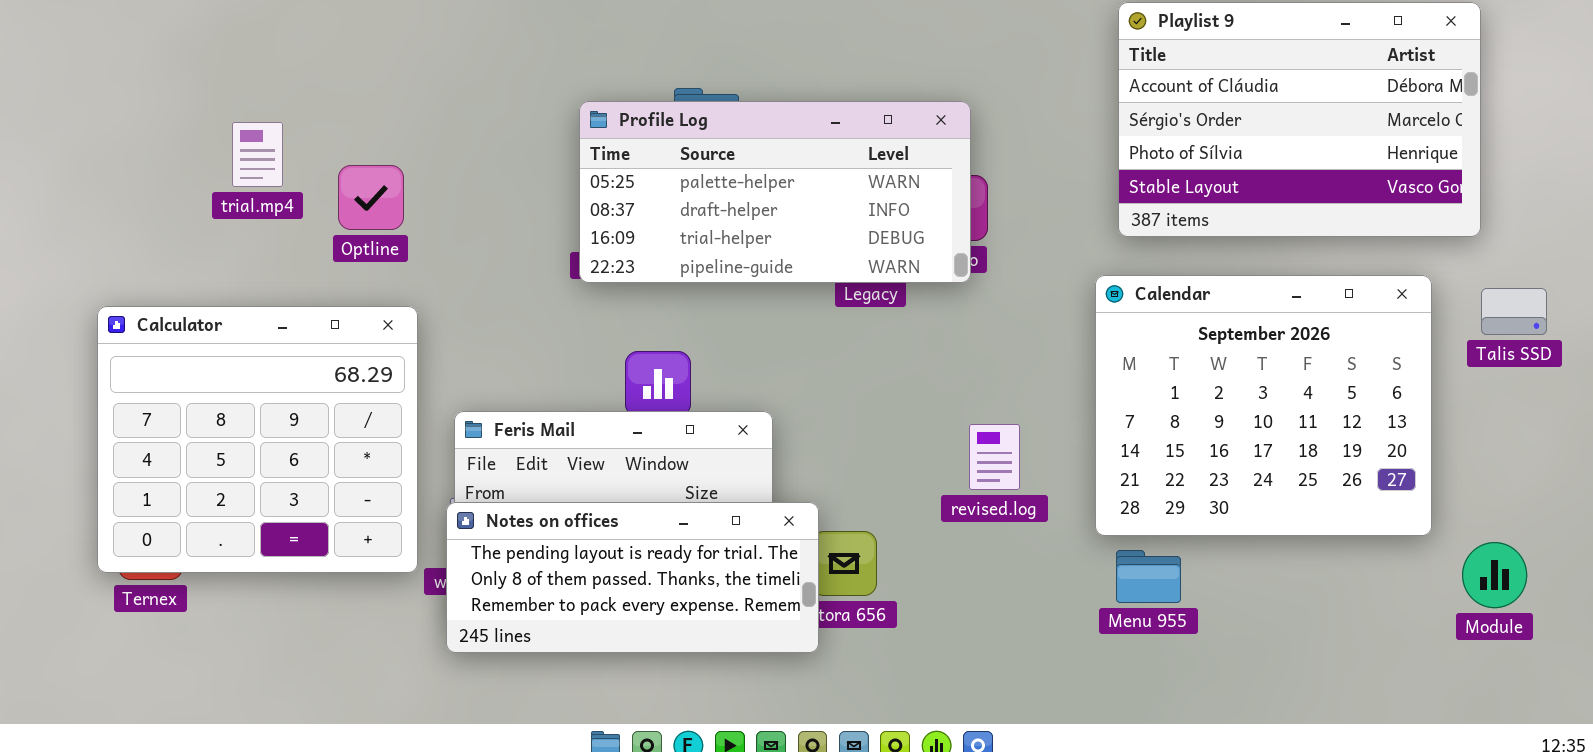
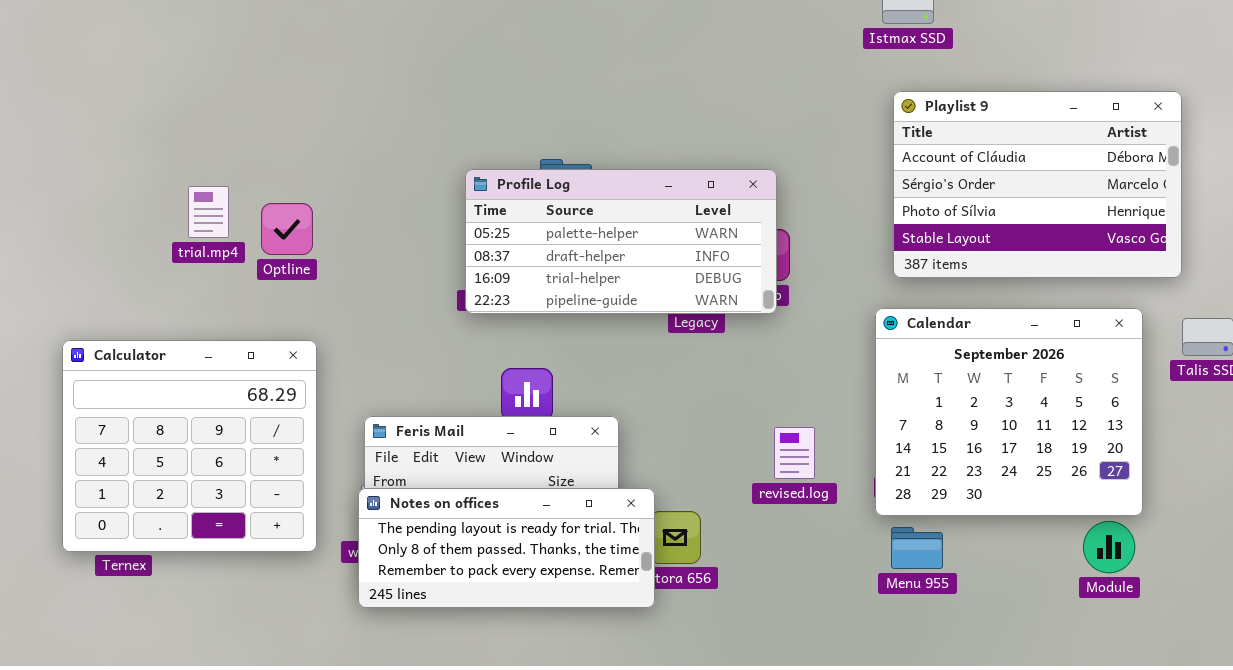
Optline: [338,165,404,230] -> [261,203,313,255], moved
Calculator: [97,306,418,573] -> [62,340,317,552], moved
Module: [1462,542,1527,608] -> [1083,521,1135,573], moved

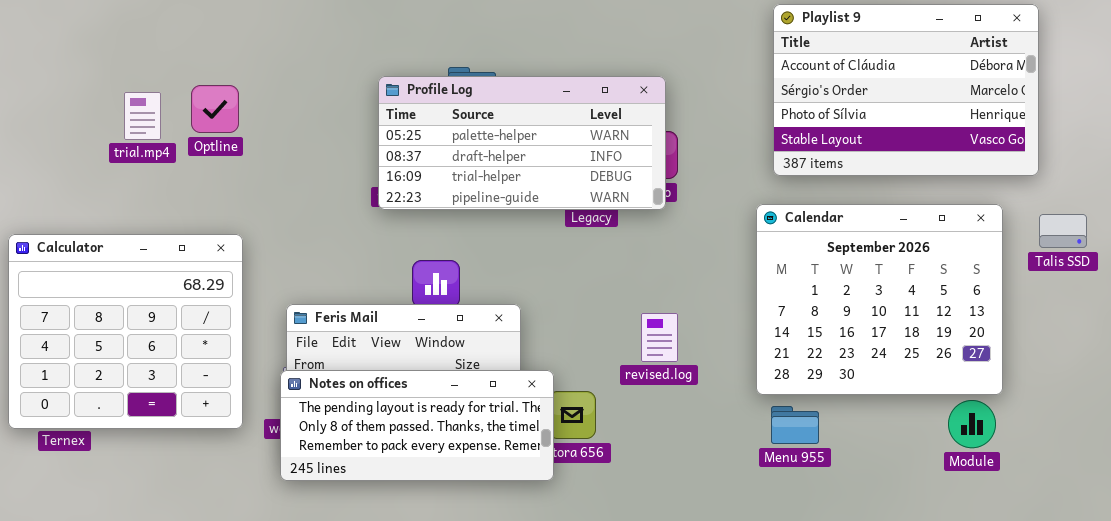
Optline: [261,203,313,255] -> [191,85,239,133], moved
revised.log: [774,427,815,479] -> [641,313,678,362], moved

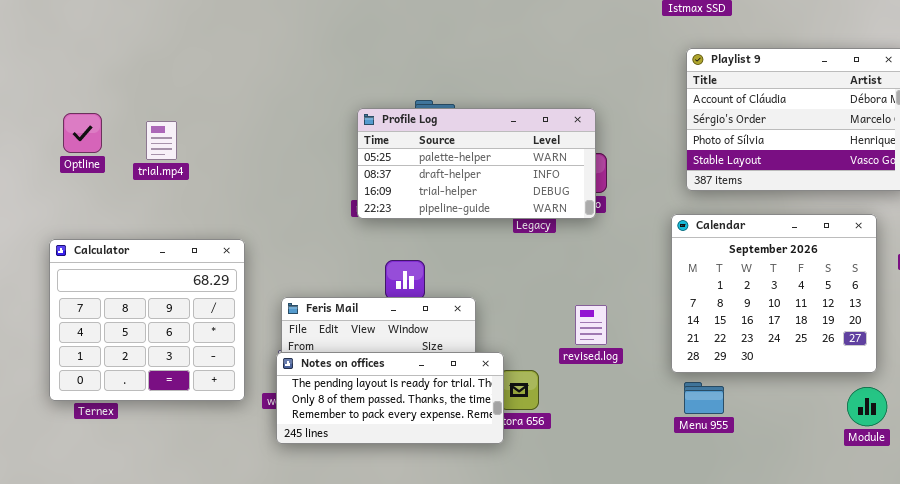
Optline: [191,85,239,133] -> [63,113,102,153], moved
Module: [948,400,996,448] -> [847,387,887,426], moved

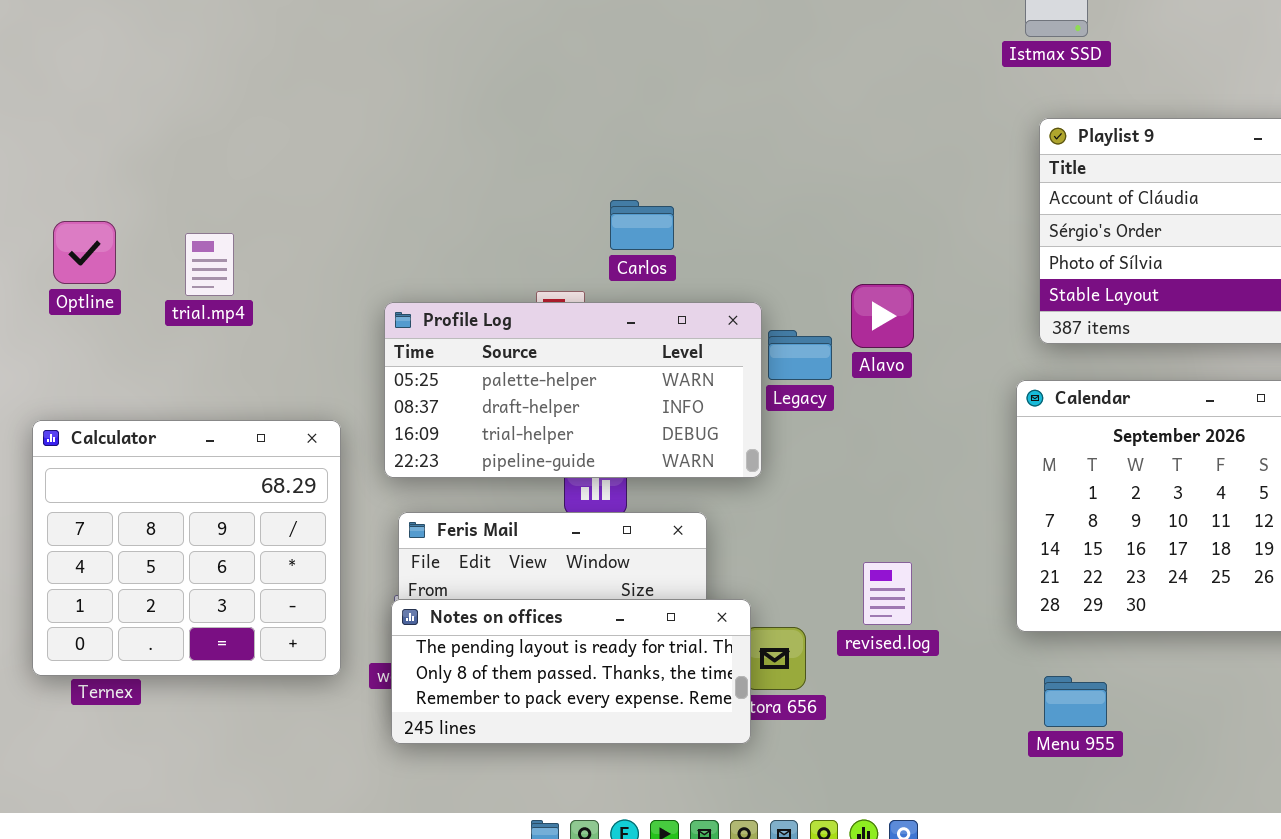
Profile Log: [357,108,596,219] -> [384,302,762,478], moved
revised.log: [575,305,607,345] -> [863,562,912,625], moved
Menu 955: [684,382,724,414] -> [1044,676,1107,727], moved

